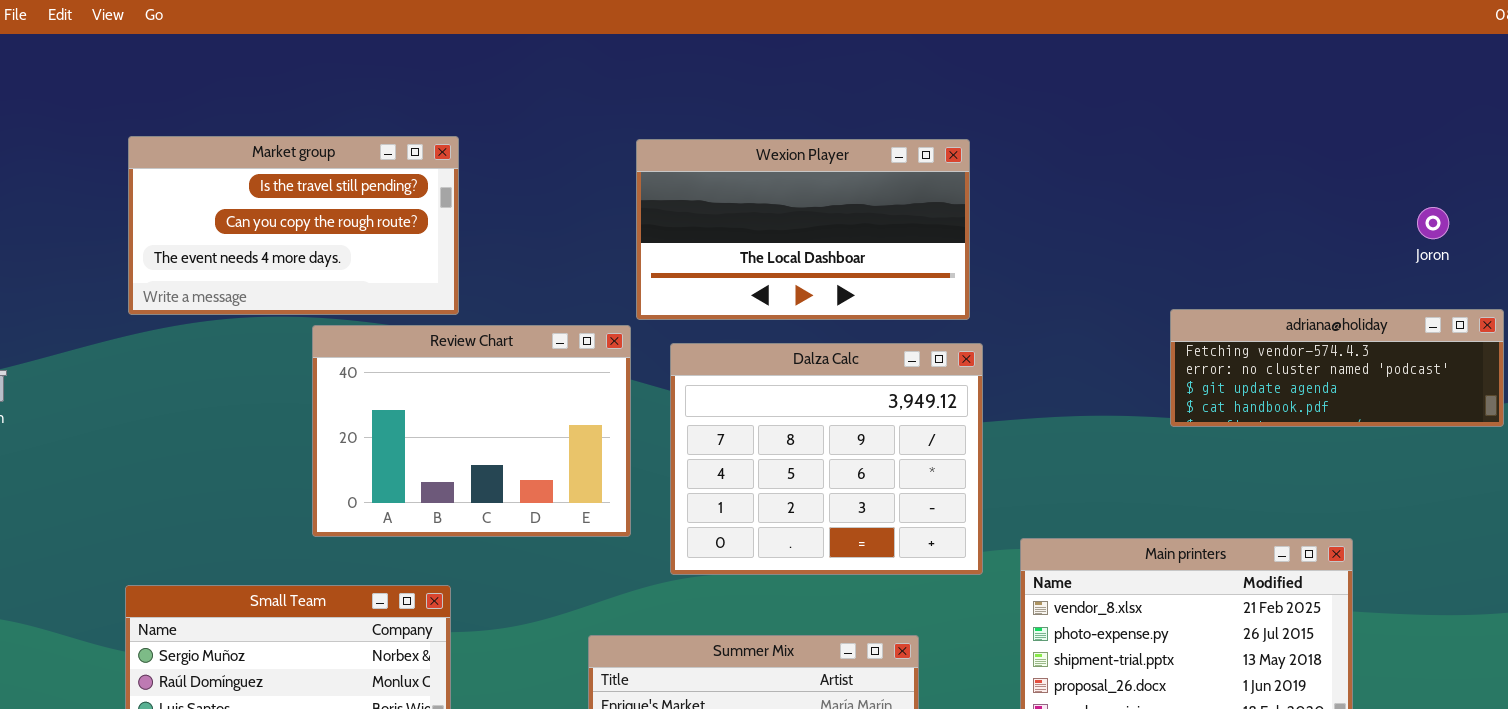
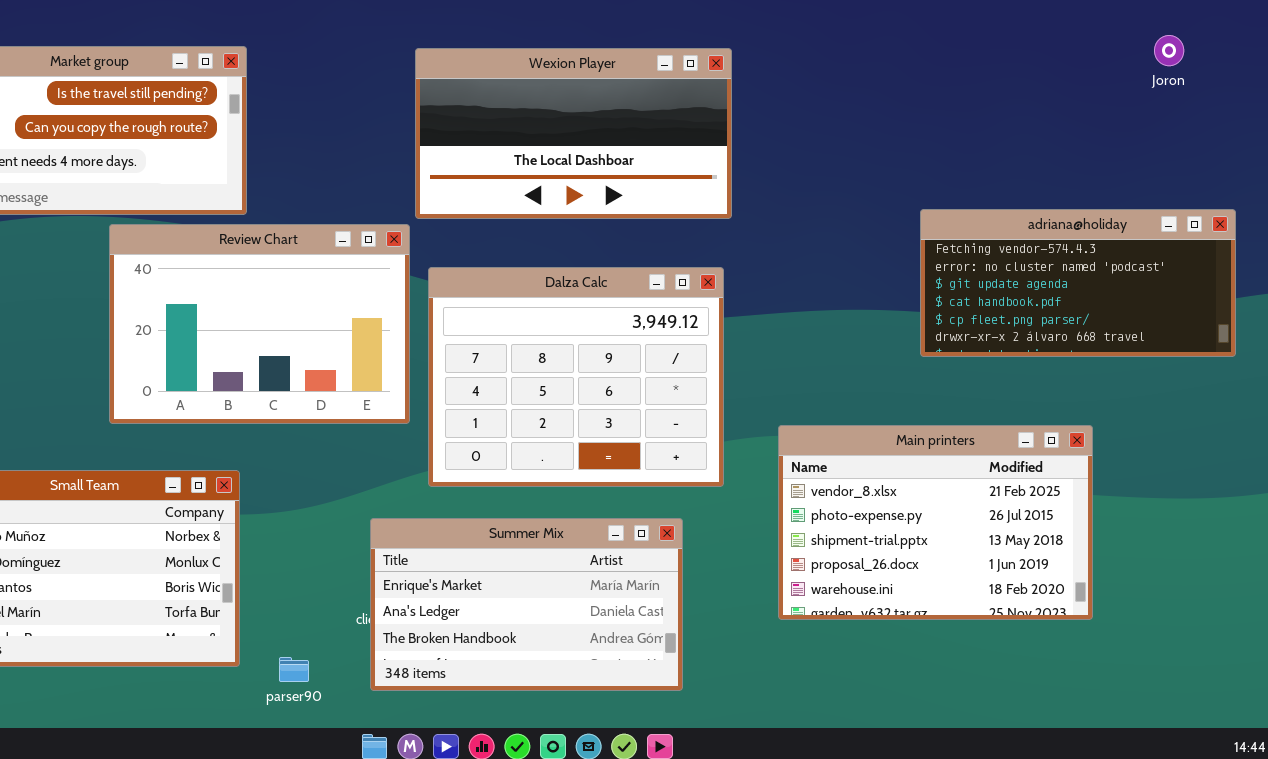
Joron: [1417,207,1449,239] -> [1154,35,1184,66], moved
adriana@holiday: [1170,309,1504,427] -> [920,209,1236,357], resized
Dalza Calc: [670,343,983,575] -> [428,267,724,487], moved

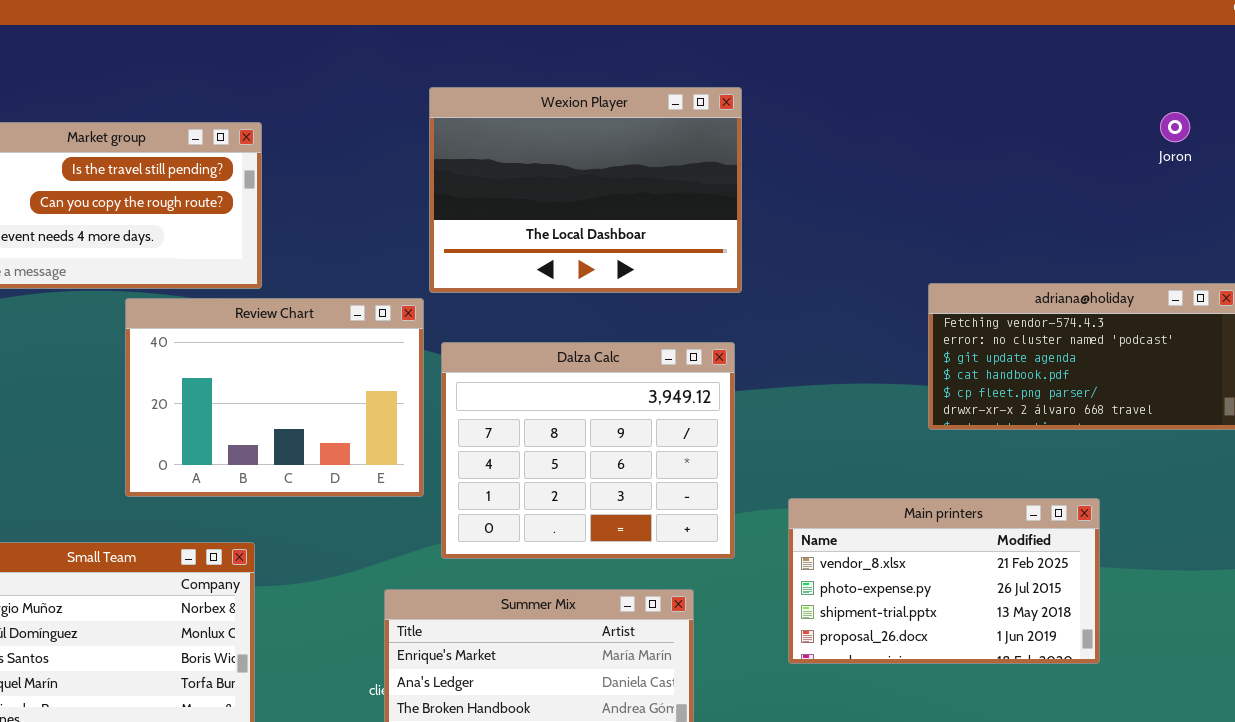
Wexion Player: [415,48,732,219] -> [429,87,742,293], resized
Main printers: [778,425,1093,620] -> [788,498,1100,664], resized

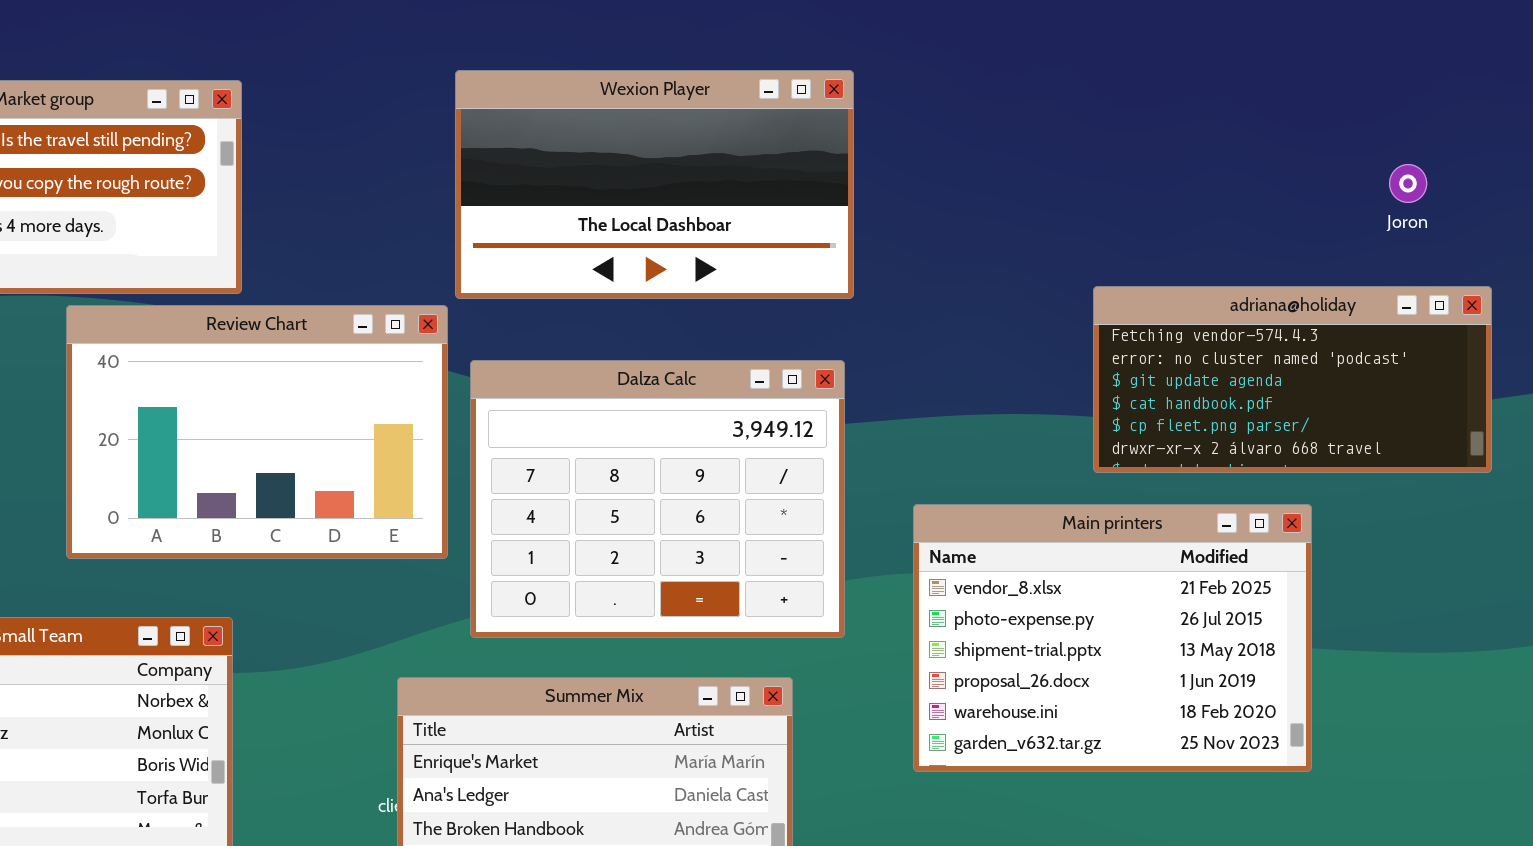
Wexion Player: [429,87,742,293] -> [455,70,854,299], resized
Joron: [1160,112,1190,142] -> [1389,164,1427,203], moved
Main printers: [788,498,1100,664] -> [913,504,1312,772], resized

